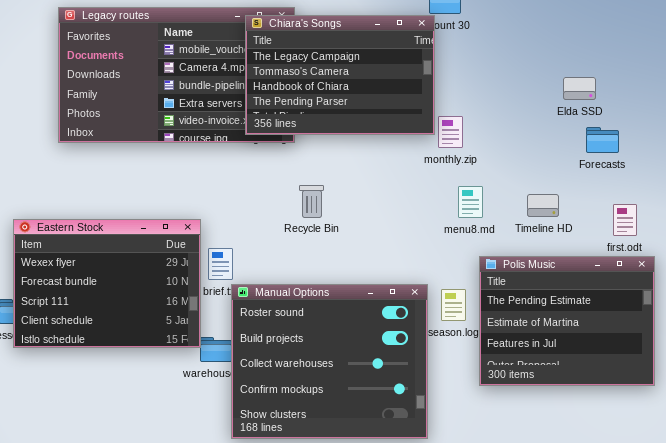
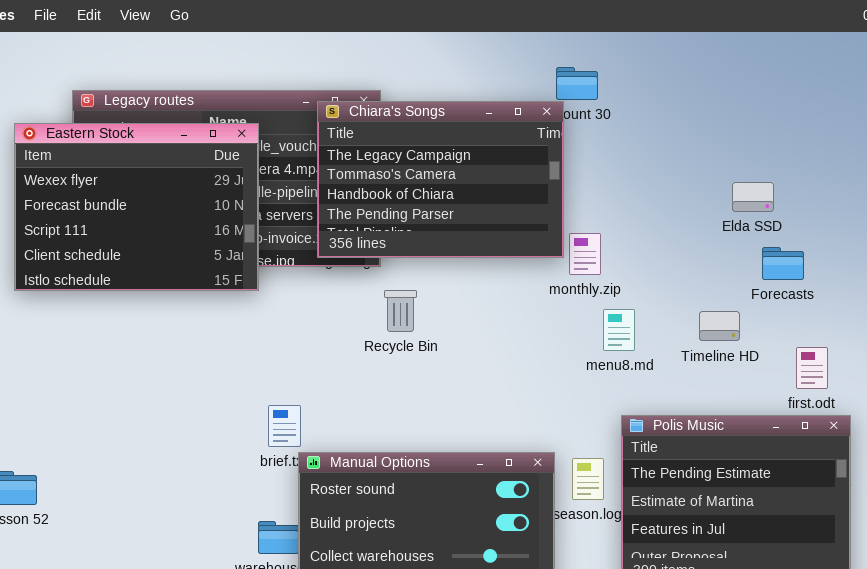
Recycle Bin: [299,185,324,218] -> [384,290,417,332], moved
menu8.md: [458,186,483,218] -> [603,309,635,351], moved
Timeline HD: [527,194,559,217] -> [699,311,740,341], moved
Eastern Stock: [13,219,201,348] -> [14,123,259,291], moved

